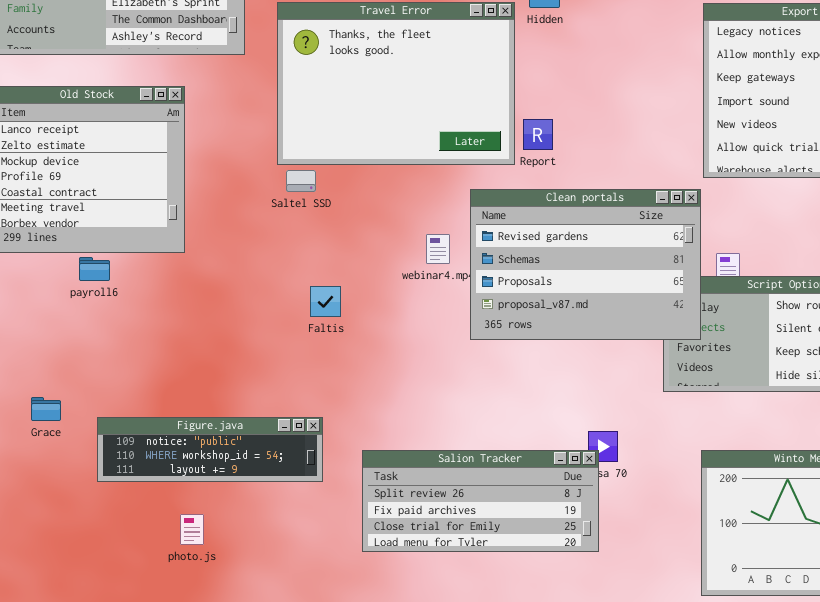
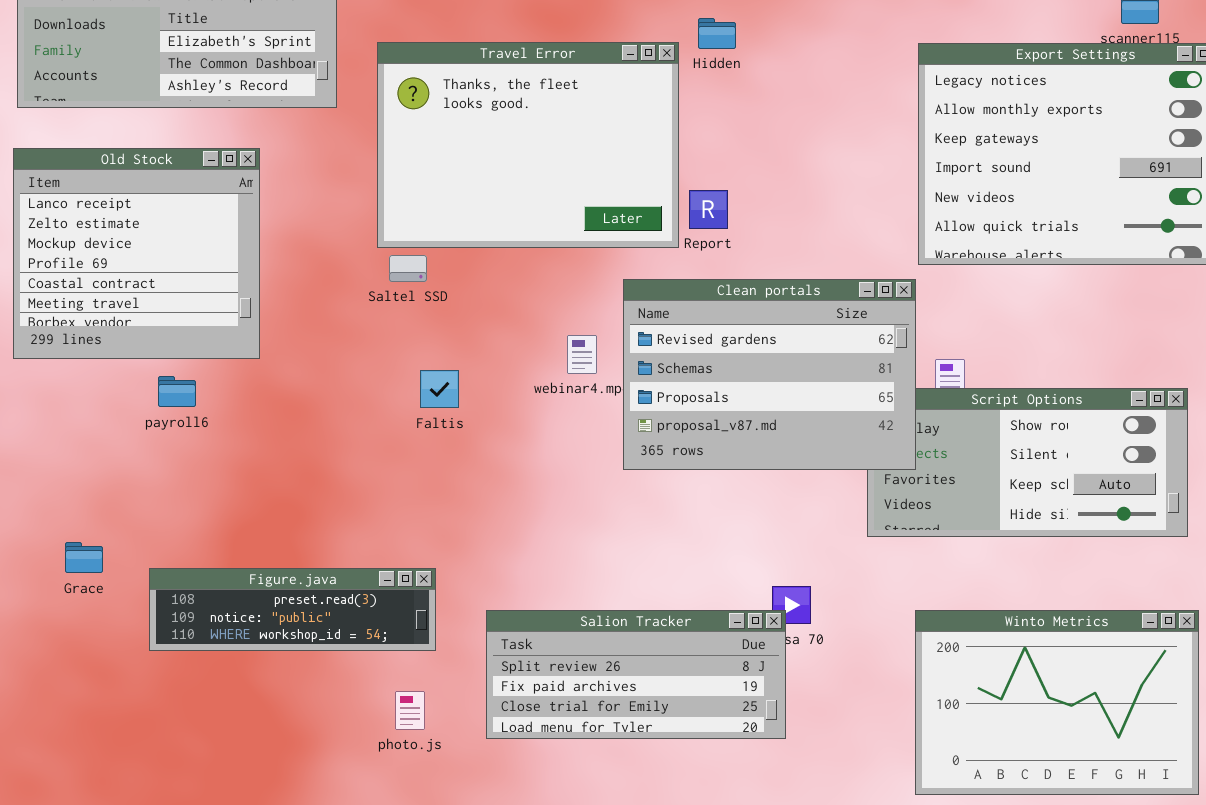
payroll6: [79,257,110,281] -> [158,376,196,407], moved
Faltis: [310,286,341,317] -> [420,370,459,408], moved
Figure.java: [97,417,323,482] -> [149,568,436,651], scrolled up 1 row
photo.js: [180,514,204,545] -> [395,691,425,730], moved

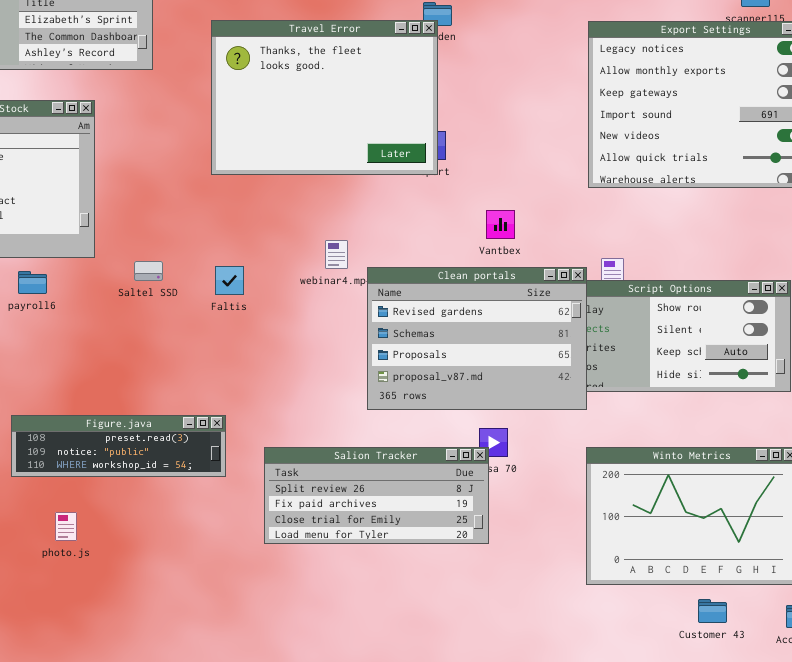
Travel Error: [377,42,679,248] -> [211,20,438,175], moved
Saltel SSD: [389,255,427,282] -> [134,261,163,281], moved
Clean portals: [623,279,916,470] -> [367,267,587,410], moved
photo.js: [395,691,425,730] -> [55,512,77,541], moved

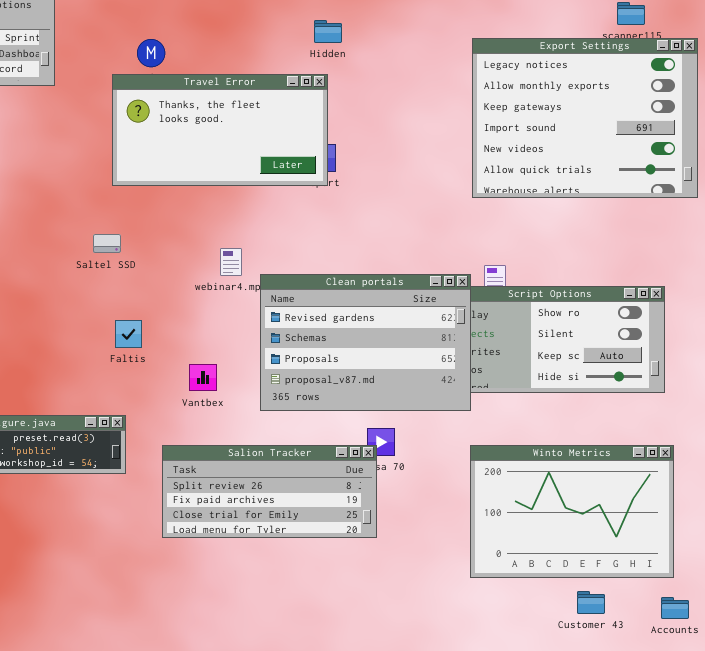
Travel Error: [211,20,438,175] -> [112,74,328,186], resized
Vantbex: [486,210,515,239] -> [189,364,217,391], moved
Saltel SSD: [134,261,163,281] -> [93,234,121,253], moved
Faltis: [215,266,244,295] -> [115,320,142,348], moved

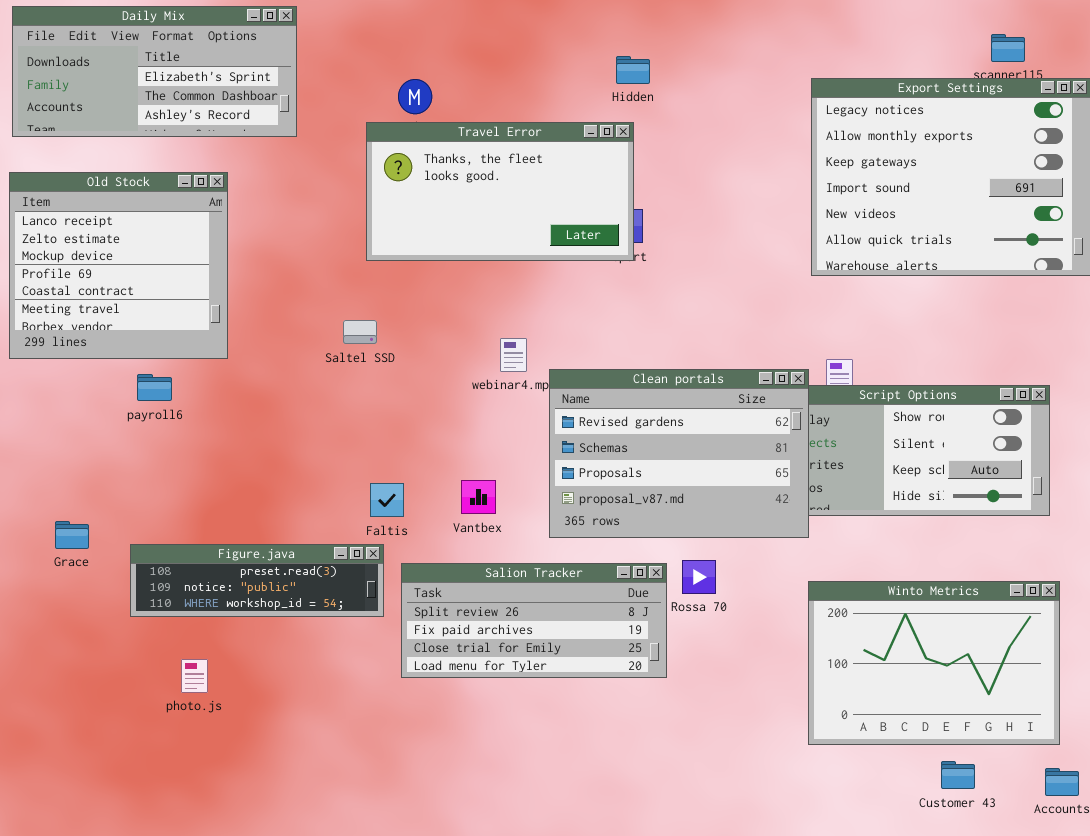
Faltis: [115,320,142,348] -> [370,483,404,517], moved
Salion Tracker: [162,445,377,538] -> [401,563,667,678], moved

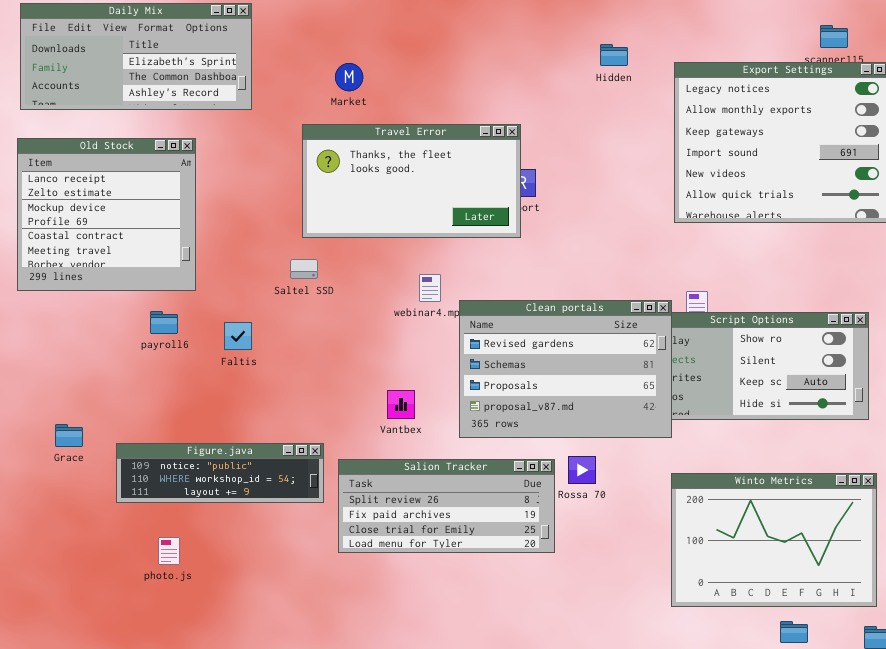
Hidden: [616,56,650,84] -> [600,44,628,66], moved
Travel Error: [366,122,634,261] -> [302,124,521,238], moved
payroll6: [137,374,172,401] -> [150,311,178,334], moved
Faltis: [370,483,404,517] -> [224,322,252,350], moved
Figure.java: [130,544,384,617] -> [116,443,324,503], scrolled down 1 row

